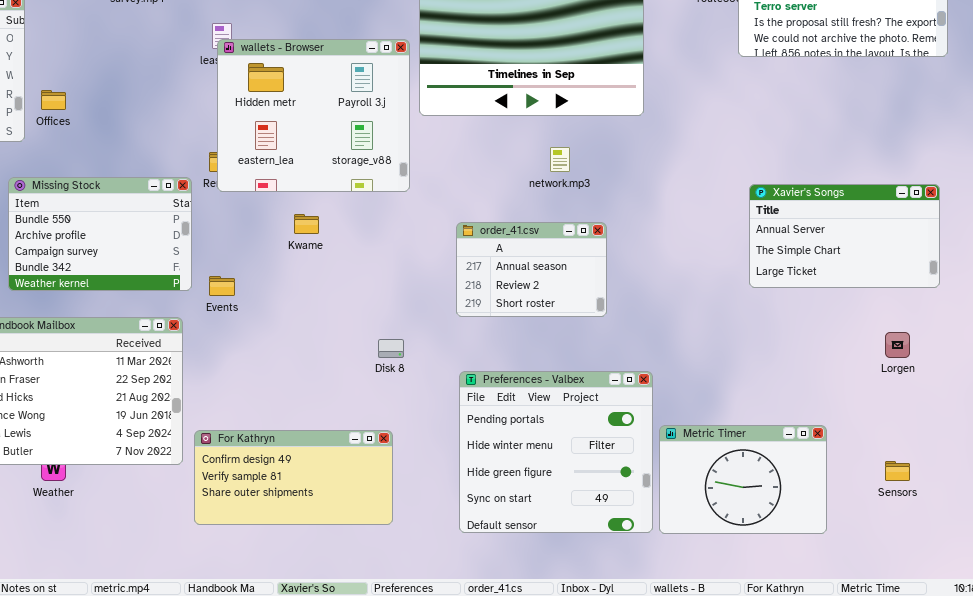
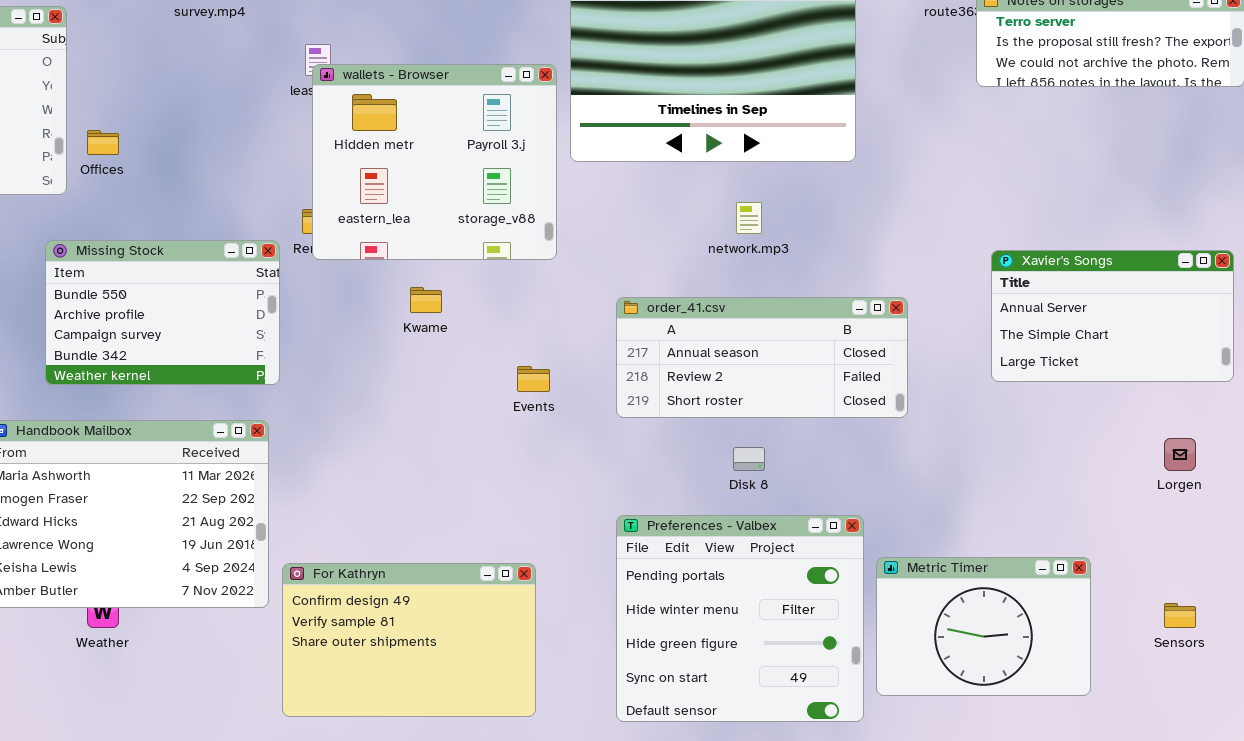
order_41.csv: [456,222,607,317] -> [616,297,908,418], resized
Events: [209,276,235,296] -> [517,366,550,392], moved
Disk 8: [378,339,404,358] -> [733,447,765,471], moved
Preferences - Valbex: [459,371,653,533] -> [616,515,864,722], moved
For Kathryn: [194,430,393,525] -> [282,563,536,717], resized

